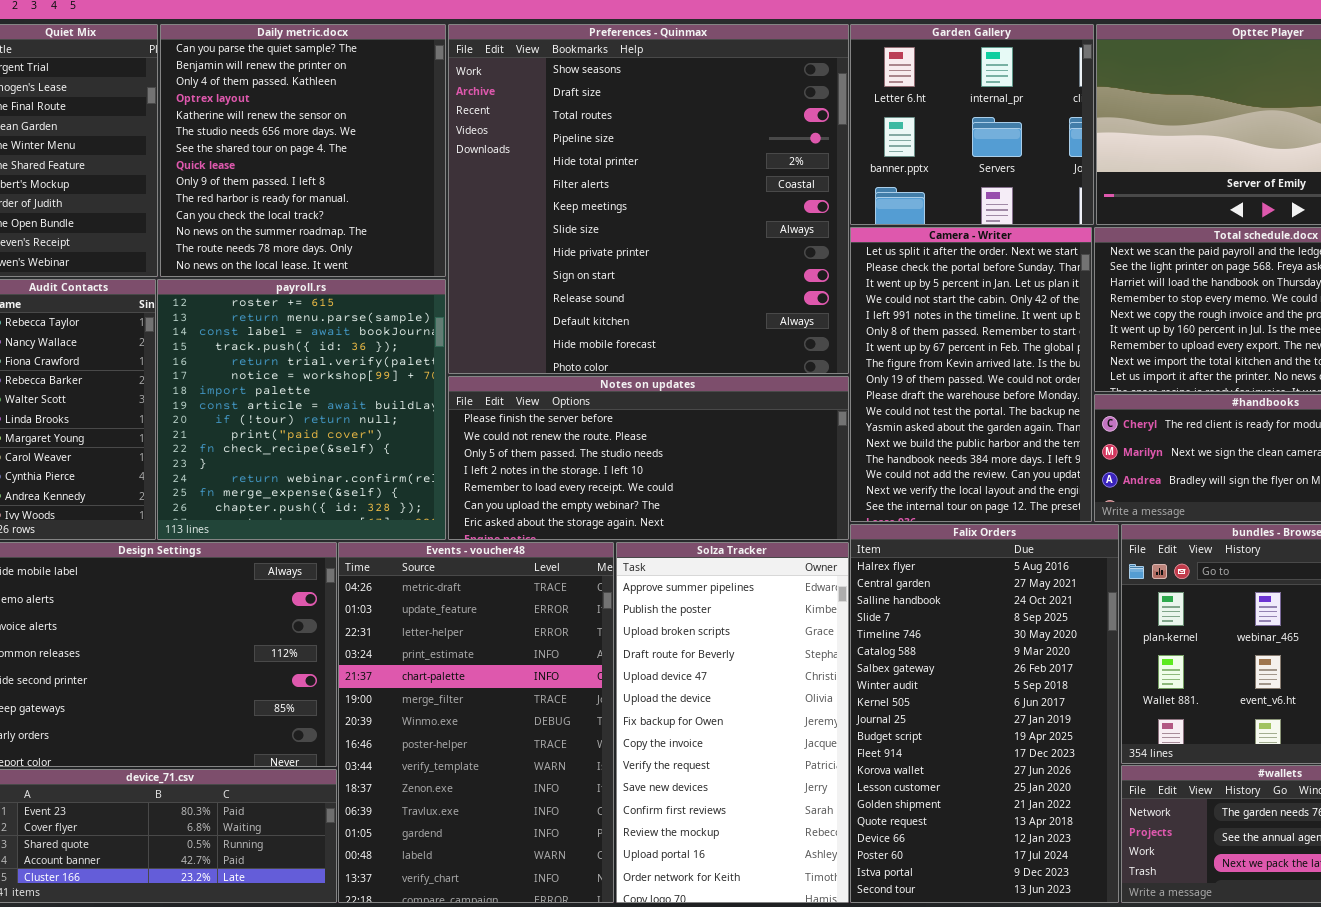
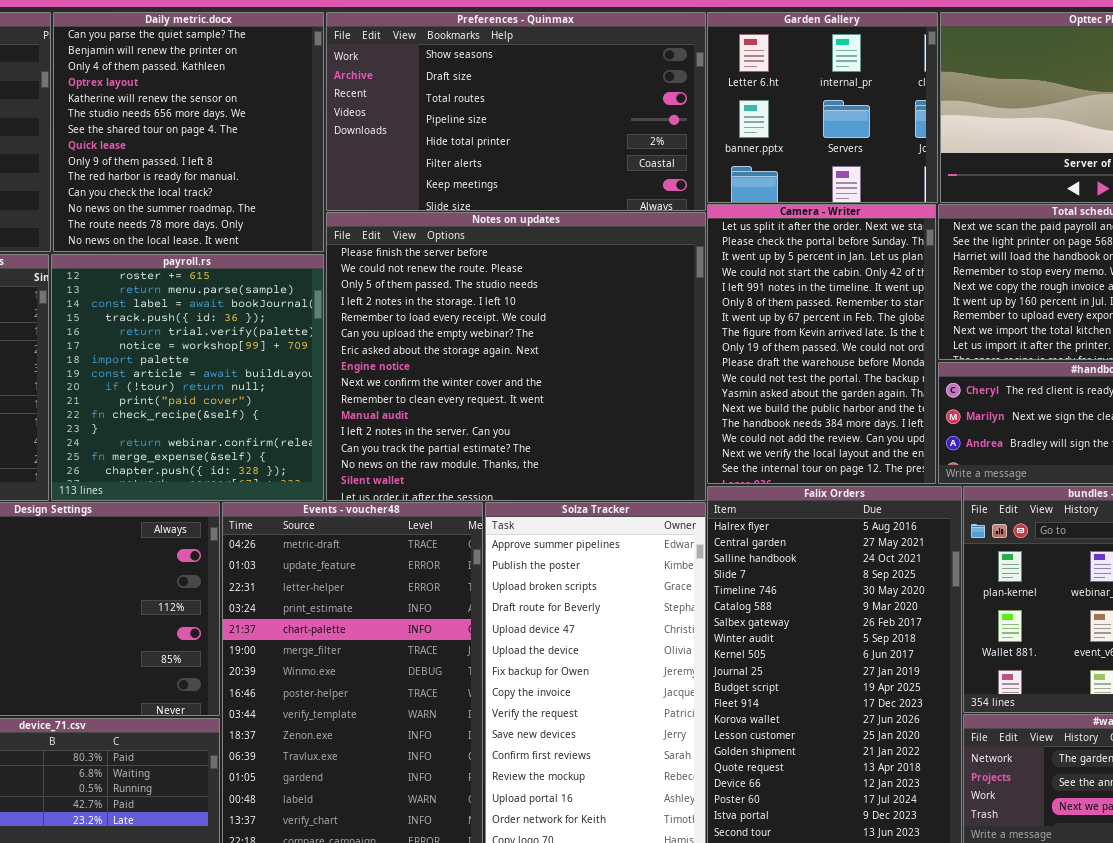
Preferences - Quinmax: [448,24,849,374] -> [326,12,706,211], resized
Notes on updates: [448,376,849,540] -> [326,212,706,501], resized

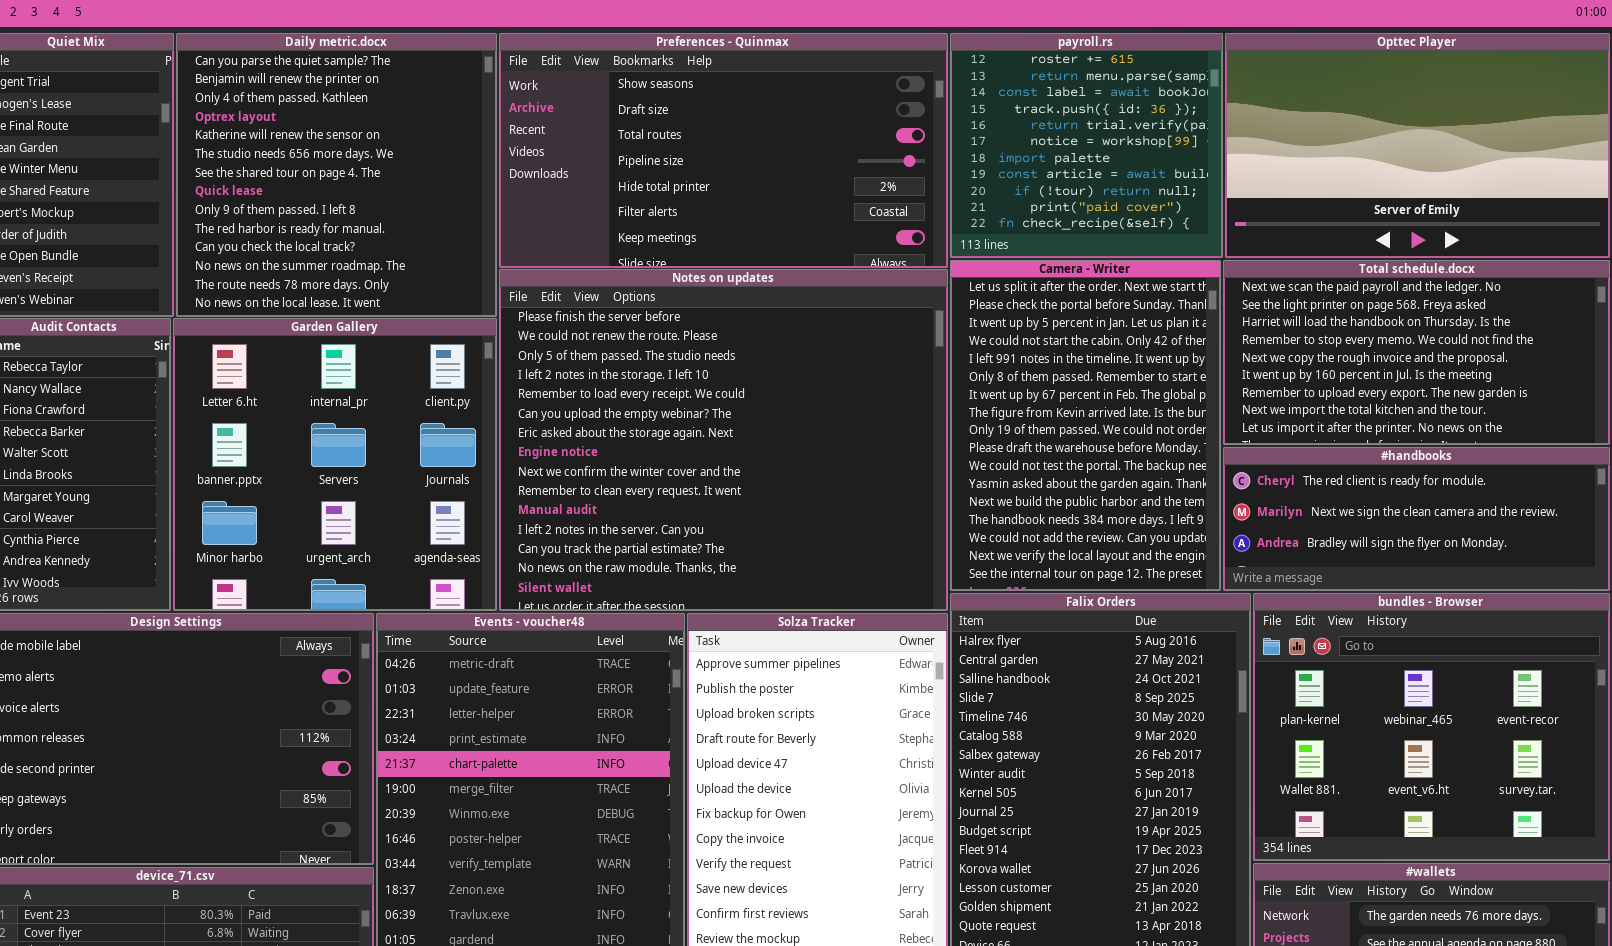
Garden Gallery: [707,12,938,203] -> [173,318,497,611], moved, resized
payroll.rs: [51,254,324,501] -> [950,33,1223,258], moved, resized

